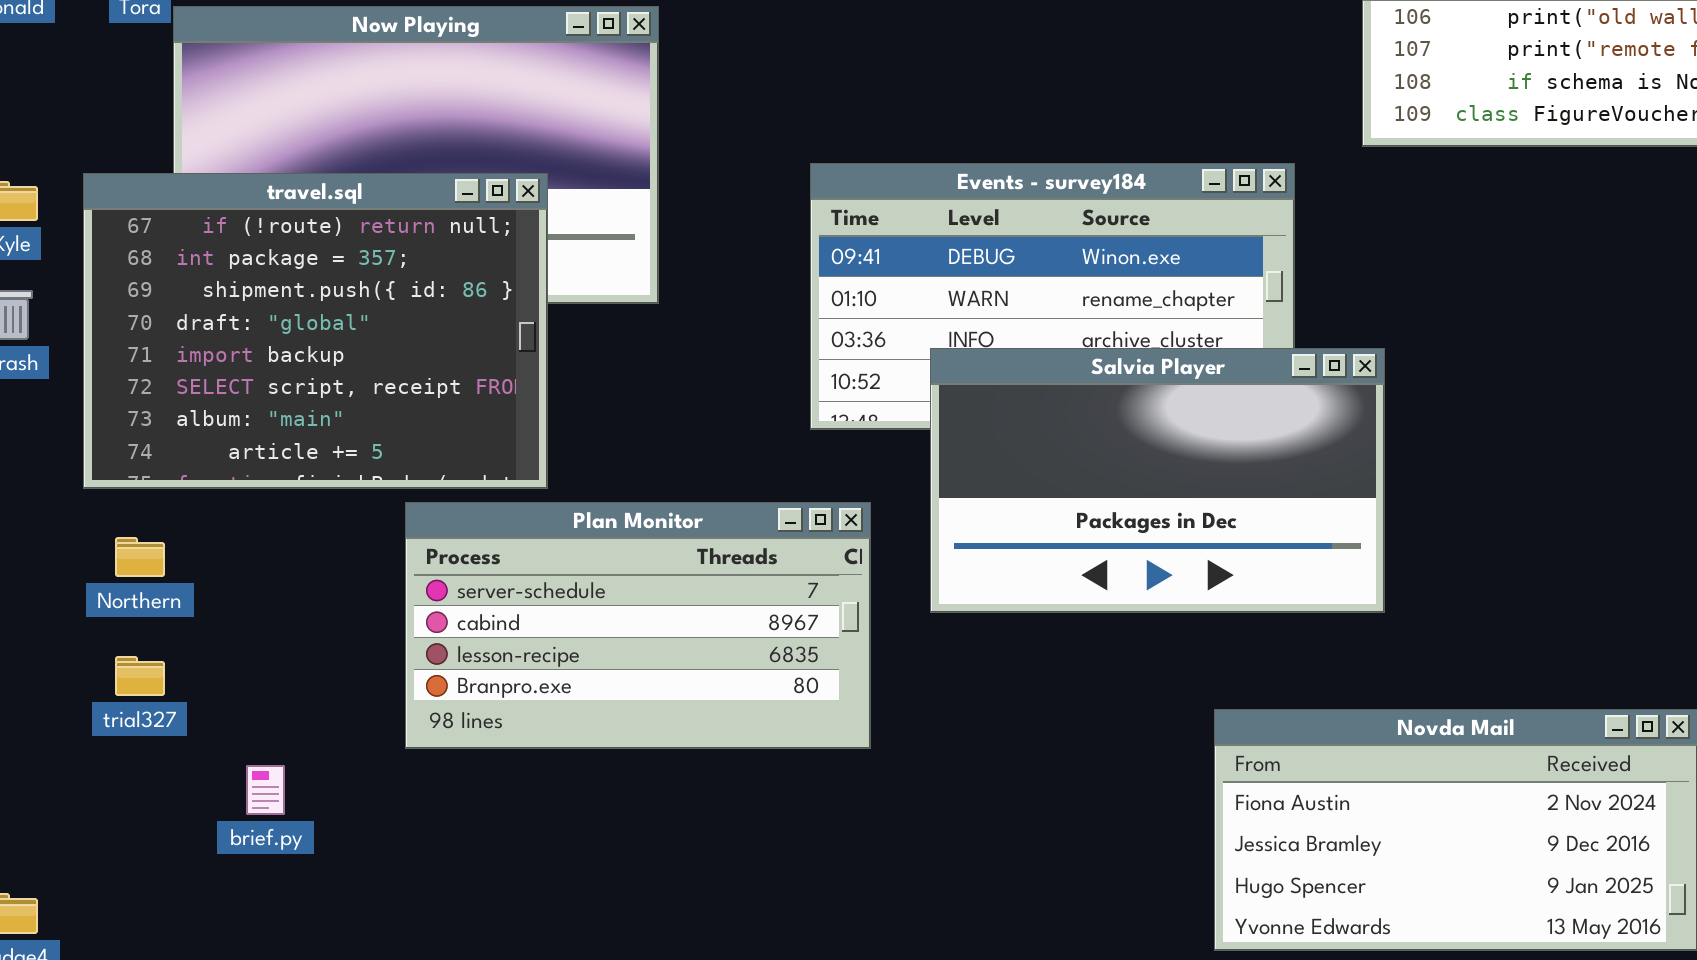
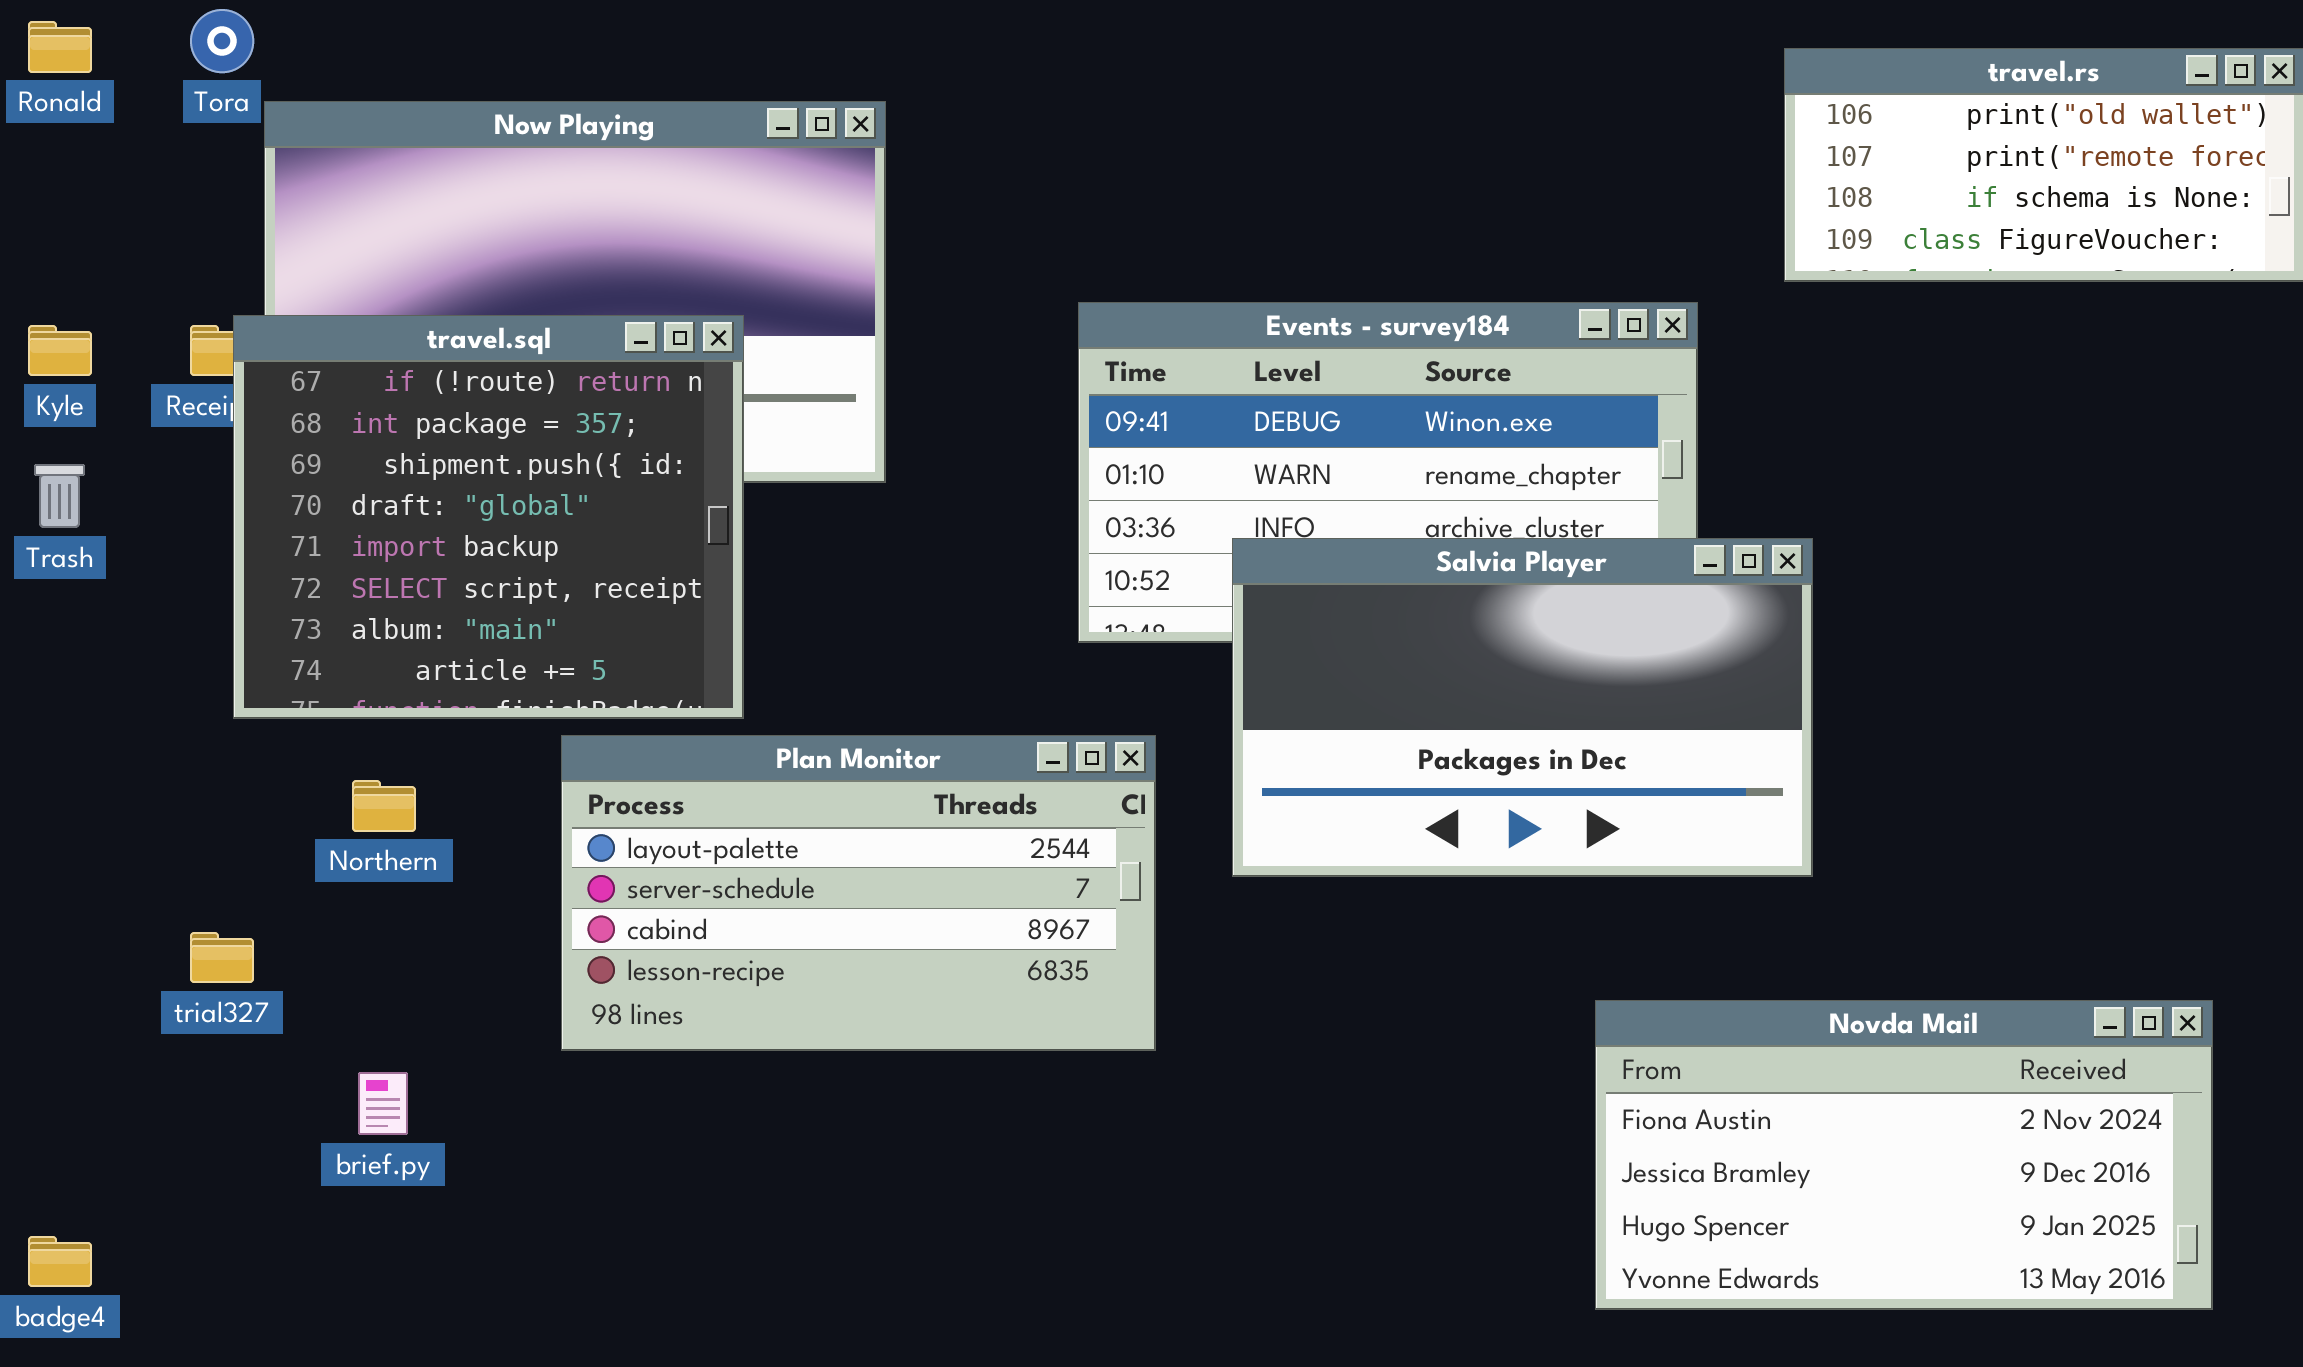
travel.sql: [83,173,548,489] -> [233,315,744,719], resized
Plan Monitor: [405,502,871,749] -> [561,735,1156,1051], scrolled up 1 row
Northern: [115,537,165,577] -> [352,780,416,832], moved

